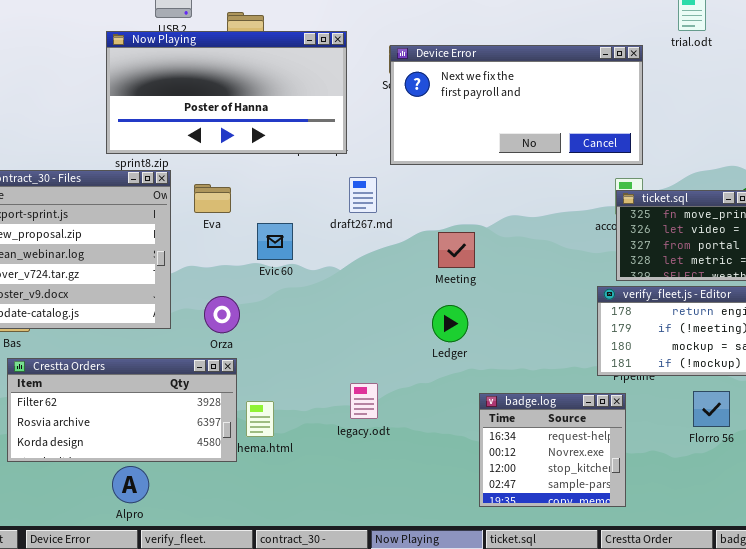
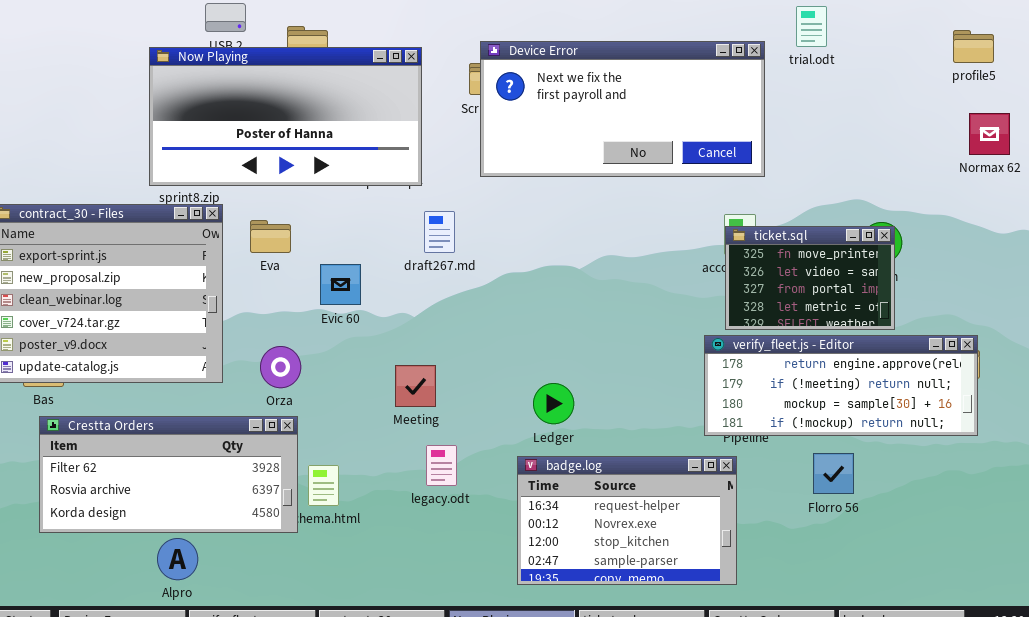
Device Error: [390,45,643,165] -> [480,41,765,177], moved
Meeting: [438,232,475,268] -> [395,365,436,407], moved
Ledger: [432,305,468,342] -> [533,383,574,424], moved
badge.log: [479,393,626,507] -> [517,456,737,585], resized

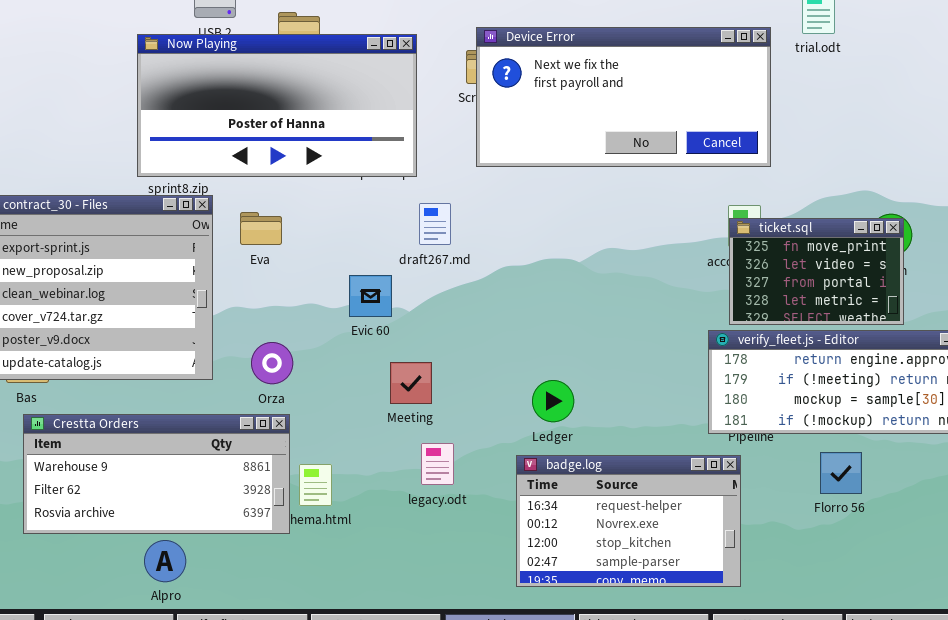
Evic 60: [320,264,361,305] -> [349,275,392,317], moved
Crestta Orders: [39,416,298,533] -> [23,414,290,534], scrolled up 1 row

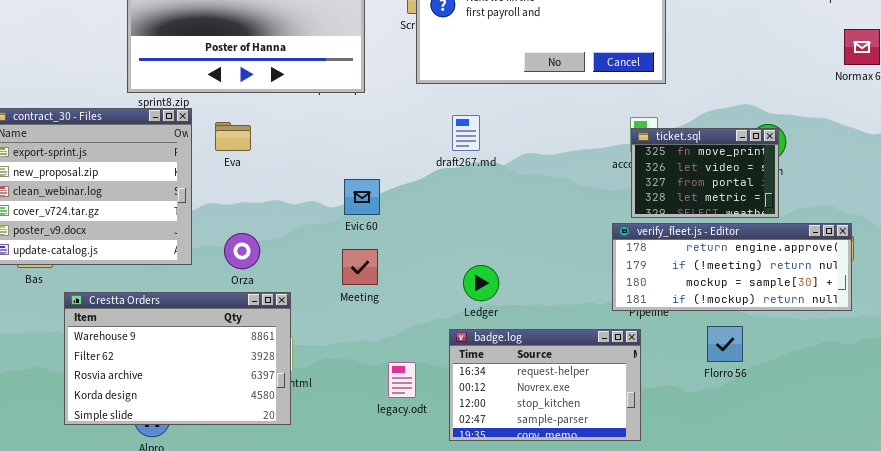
draft267.md: [419,203,451,245] -> [452,115,480,151], moved
Evic 60: [349,275,392,317] -> [344,179,380,215], moved
Crestta Orders: [23,414,290,534] -> [64,292,291,425], moved, resized
legacy.odt: [421,443,454,485] -> [388,362,416,398], moved

